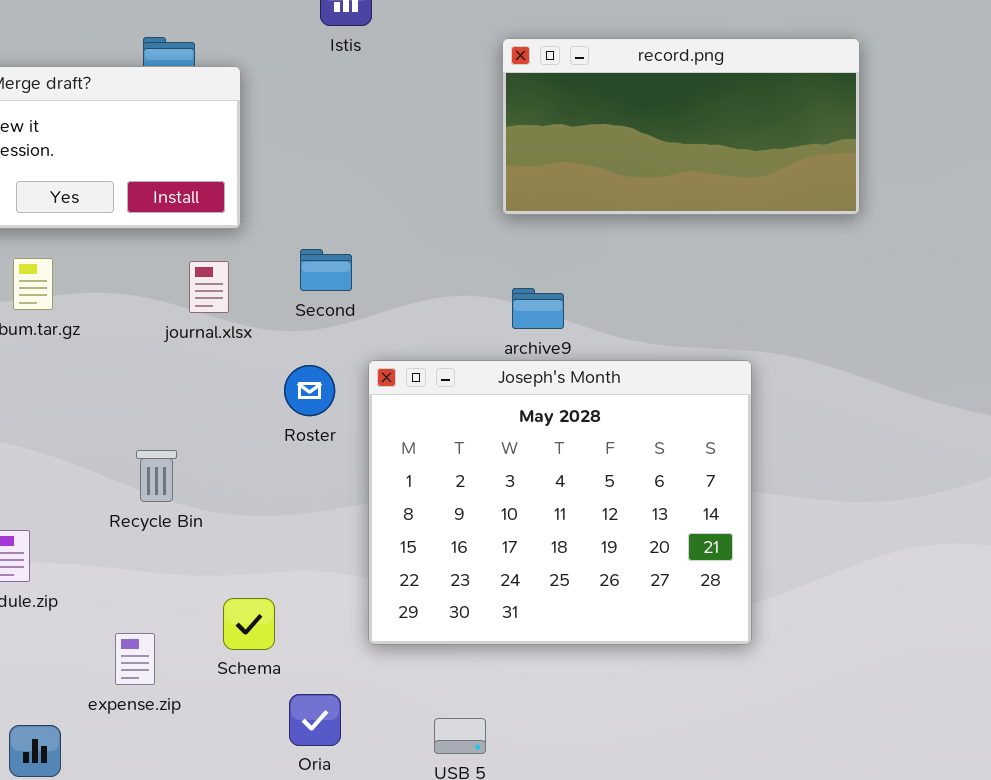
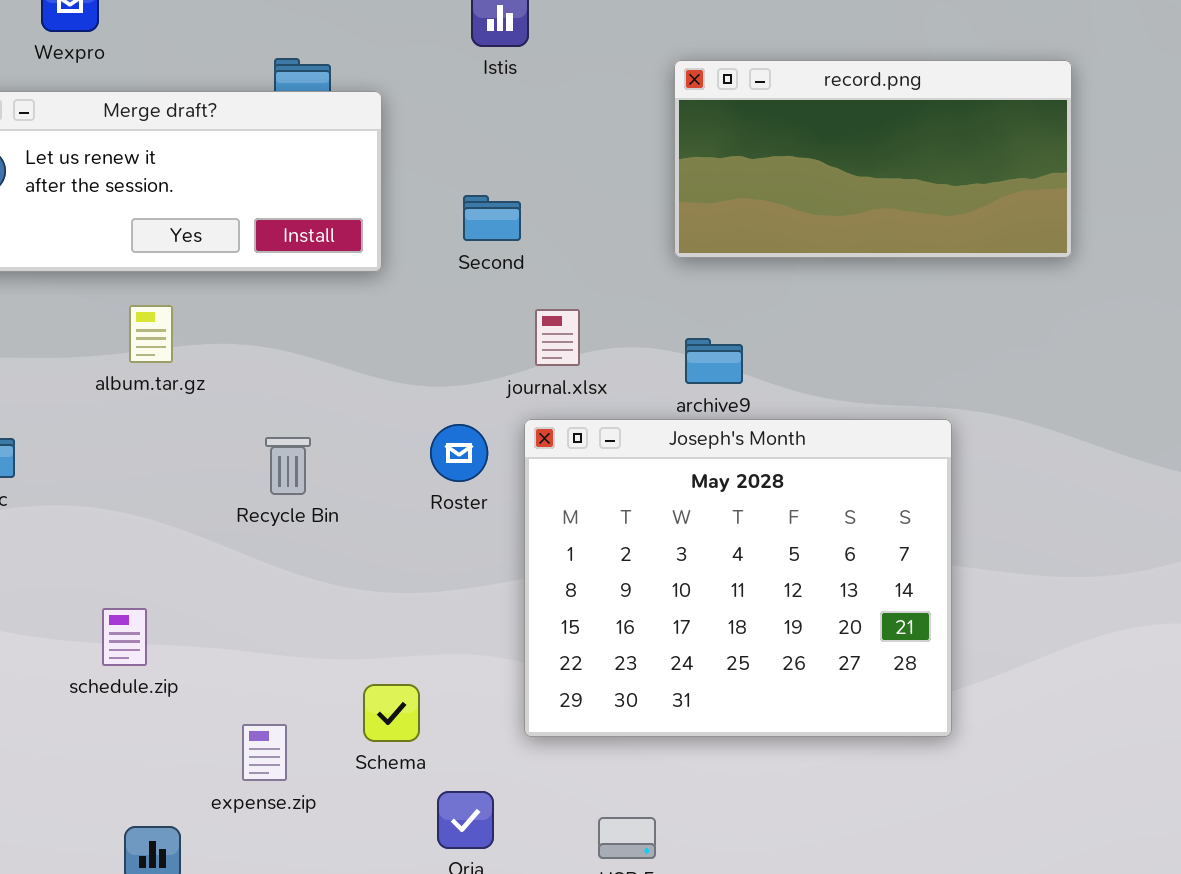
Second: [300,249,352,291] -> [463,195,521,241], moved
journal.xlsx: [189,261,229,313] -> [535,309,580,366], moved
Recycle Bin: [136,450,177,502] -> [265,437,311,495], moved

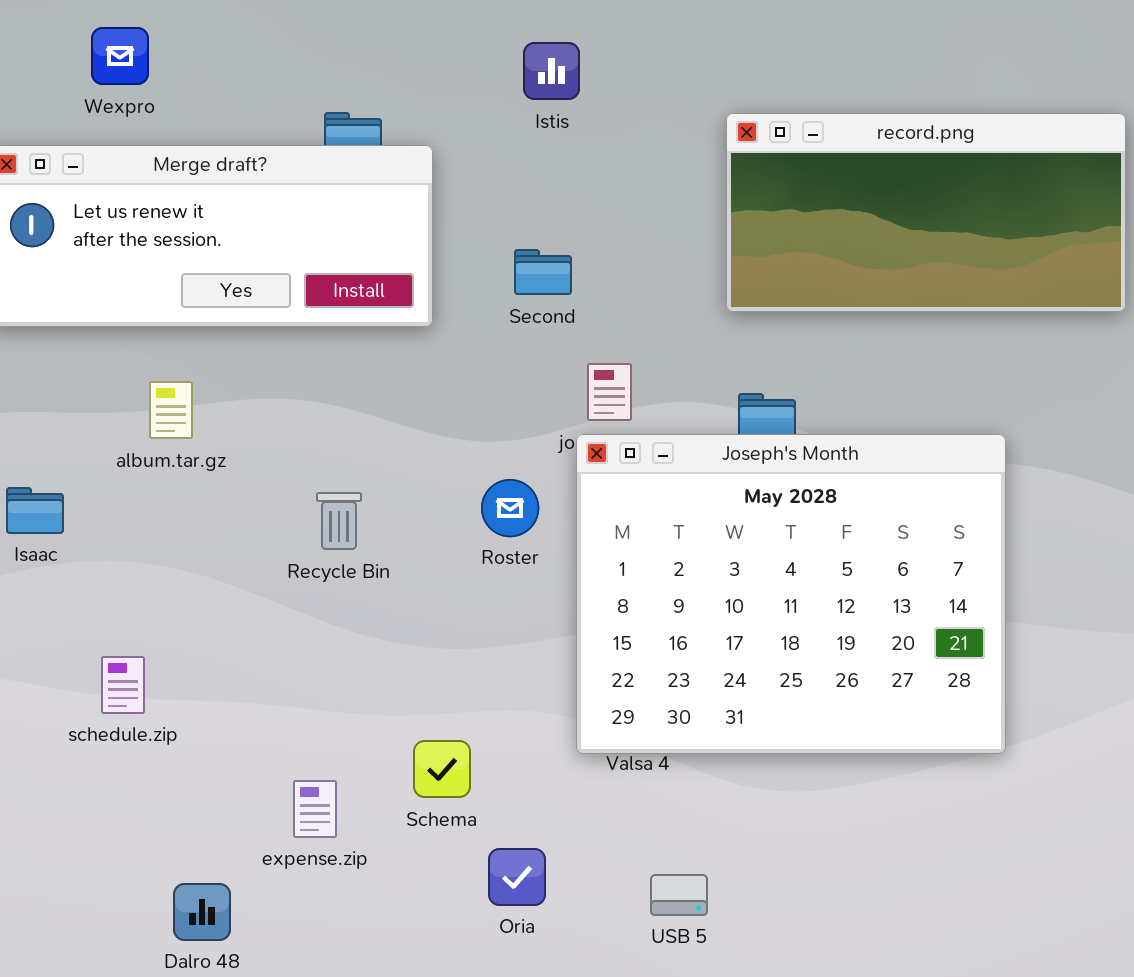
album.tar.gz: [129,305,173,363] -> [149,381,193,439], moved
Joseph's Month: [524,419,952,737] -> [576,434,1006,754], moved
schedule.zip: [102,608,147,666] -> [101,656,145,714], moved

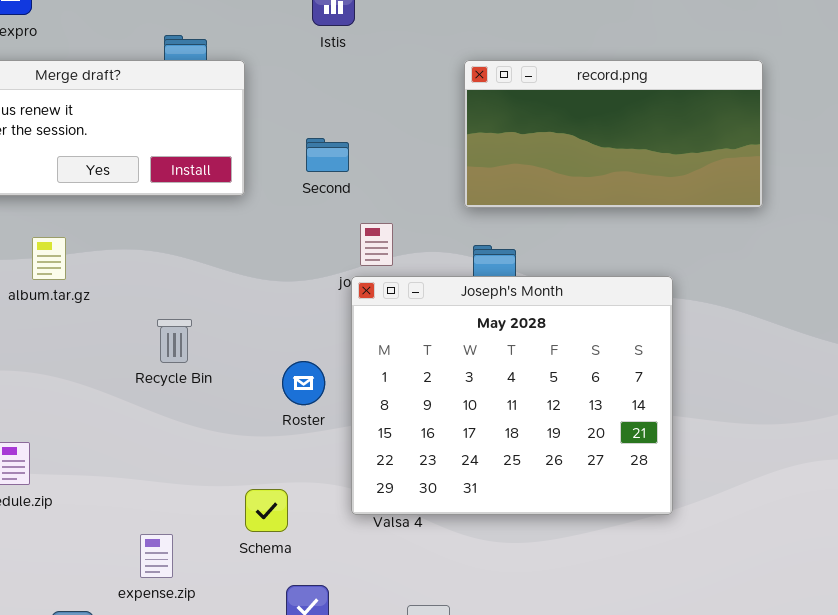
record.png: [726,113,1126,312] -> [464,60,763,208], moved
Roster: [481,479,539,537] -> [282,361,325,405], moved
Schema: [413,740,471,798] -> [245,489,288,532], moved

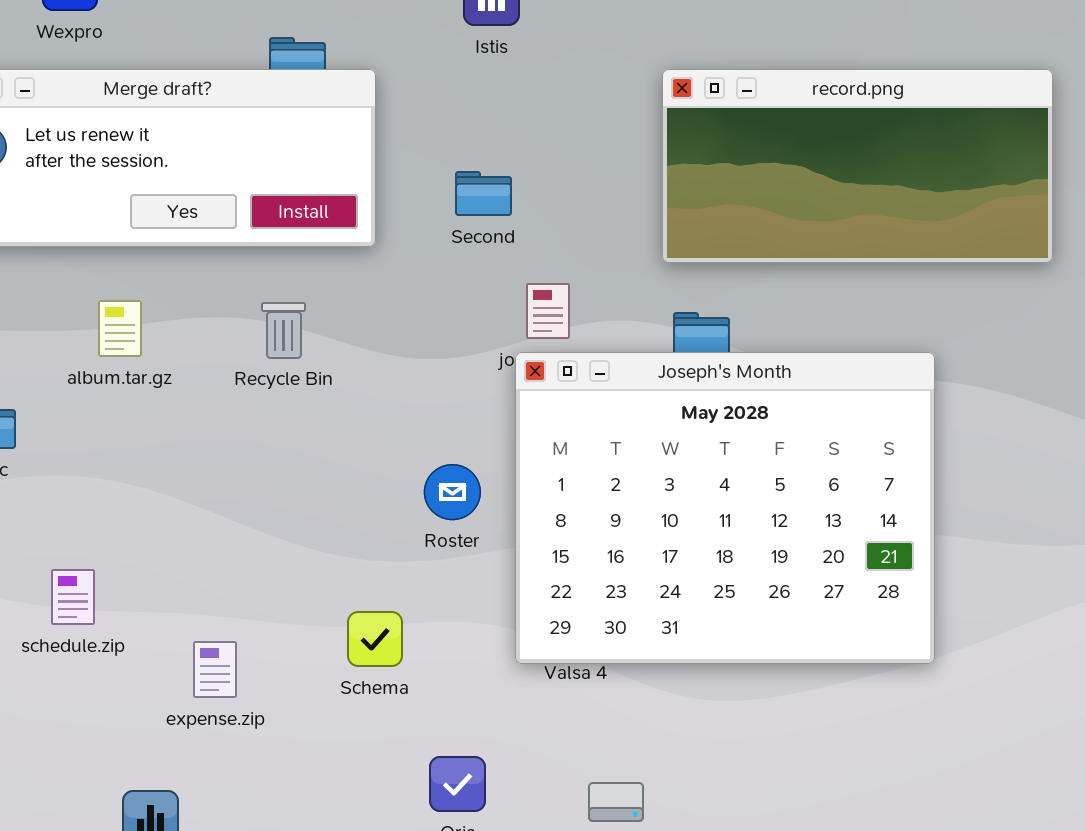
Recycle Bin: [157,319,192,363] -> [261,302,306,359], moved
Schema: [245,489,288,532] -> [347,611,403,667], moved
expense.zip: [140,534,173,578] -> [193,641,237,698], moved

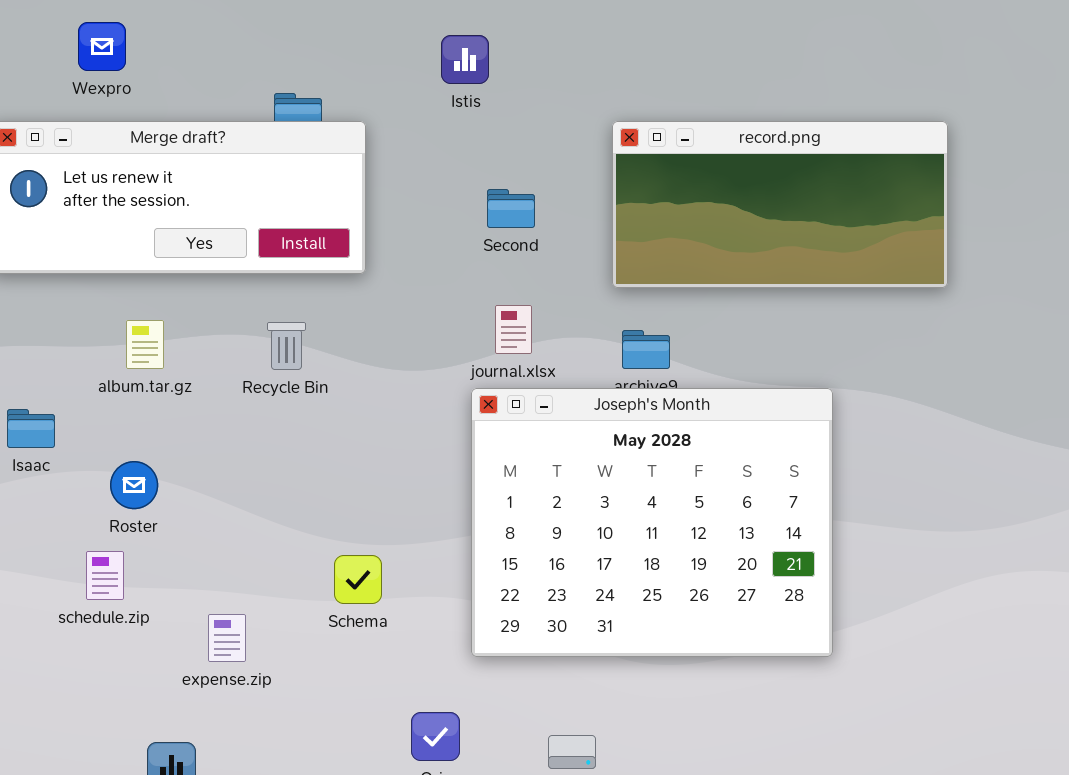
Second: [455,171,512,216] -> [487,189,535,228], moved
Joseph's Month: [515,352,935,664] -> [471,388,833,657], moved
Roster: [424,464,481,520] -> [110,461,158,509], moved
Schema: [347,611,403,667] -> [334,555,382,604], moved

